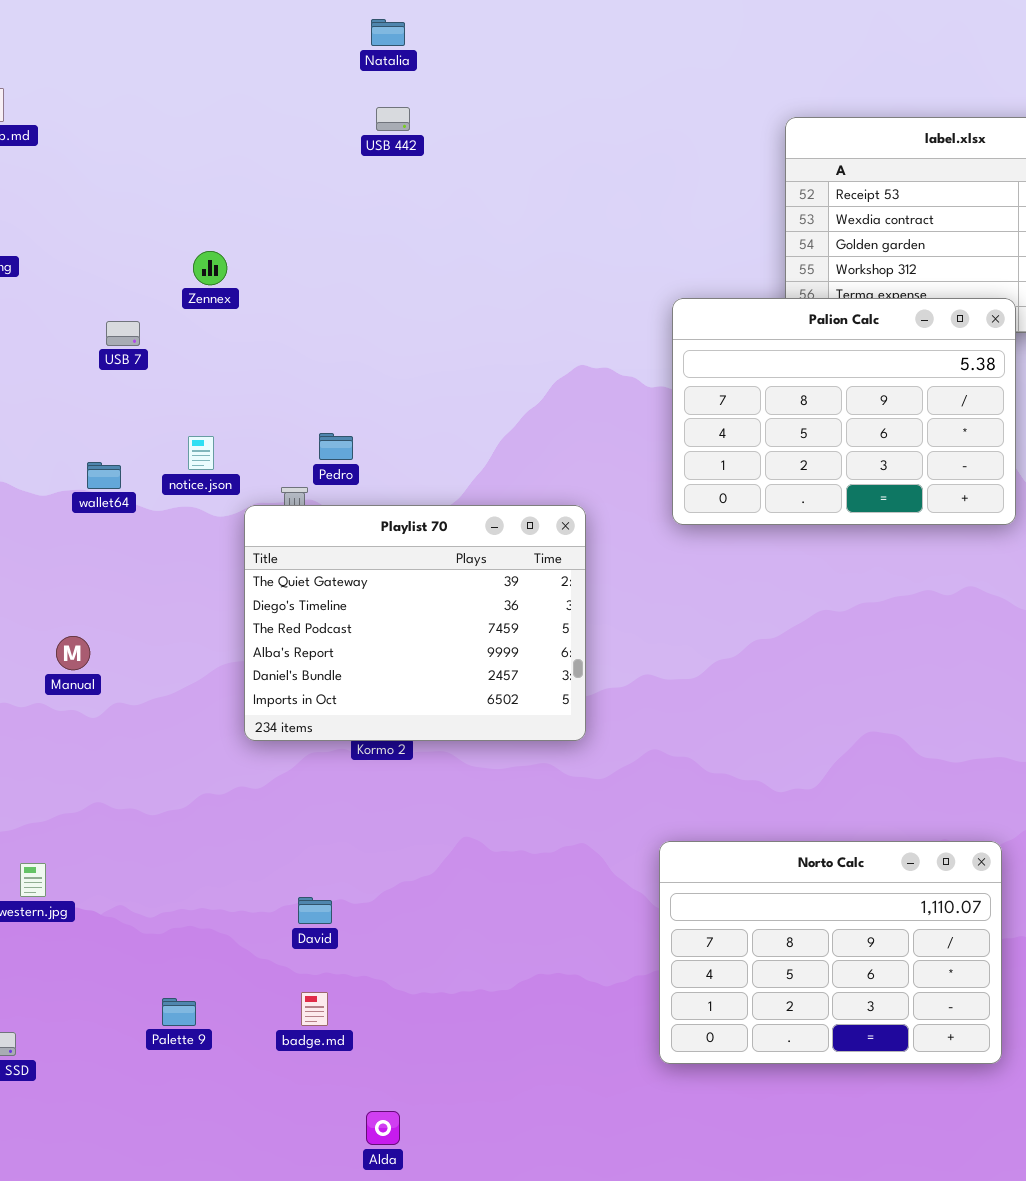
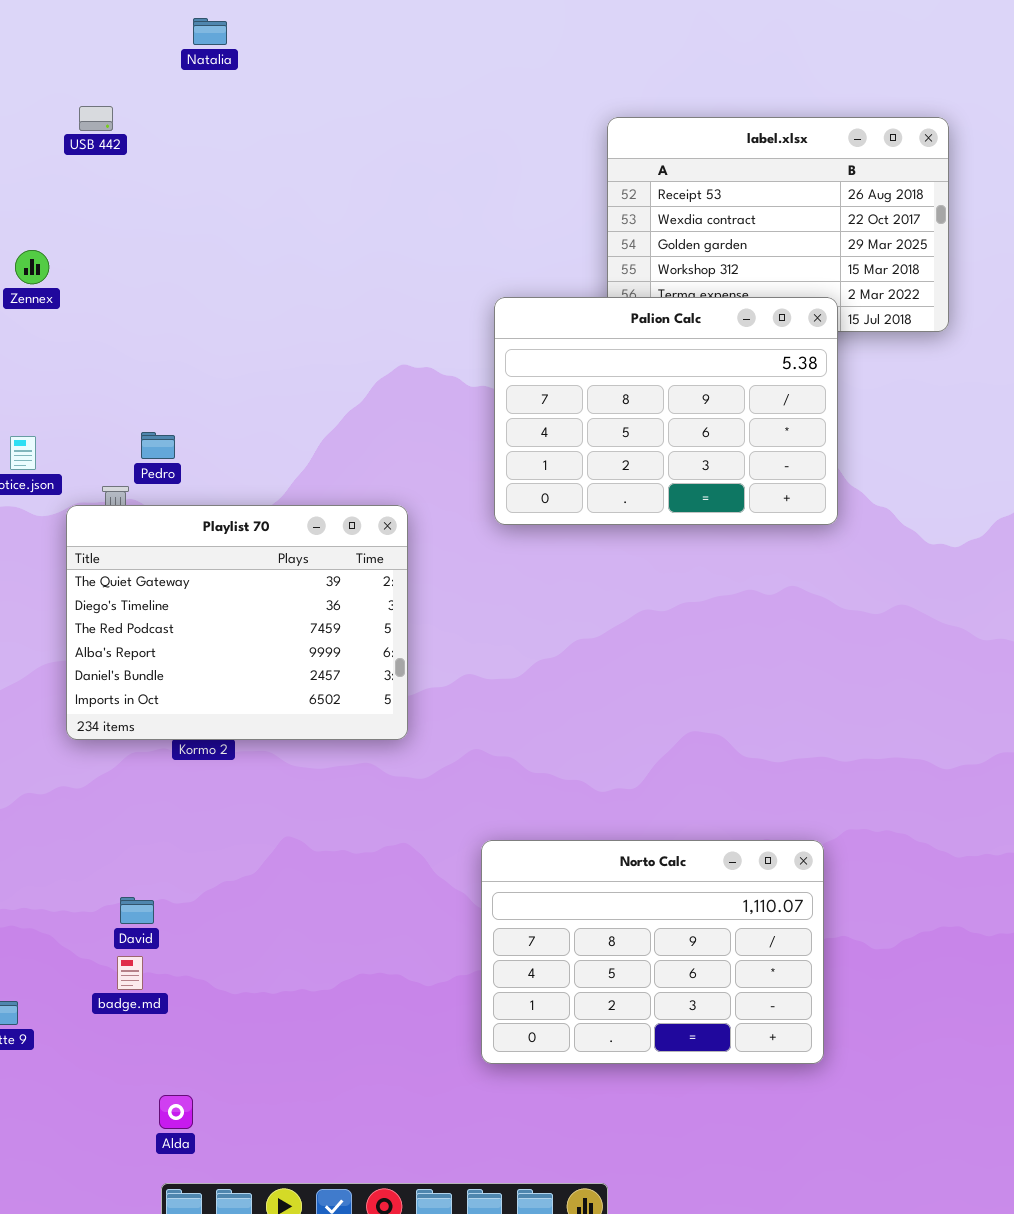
USB 442: [376,107,410,131] -> [79,106,113,131], moved
badge.md: [301,992,328,1026] -> [117,956,143,990], moved
Alda: [366,1111,400,1145] -> [159,1095,193,1129], moved

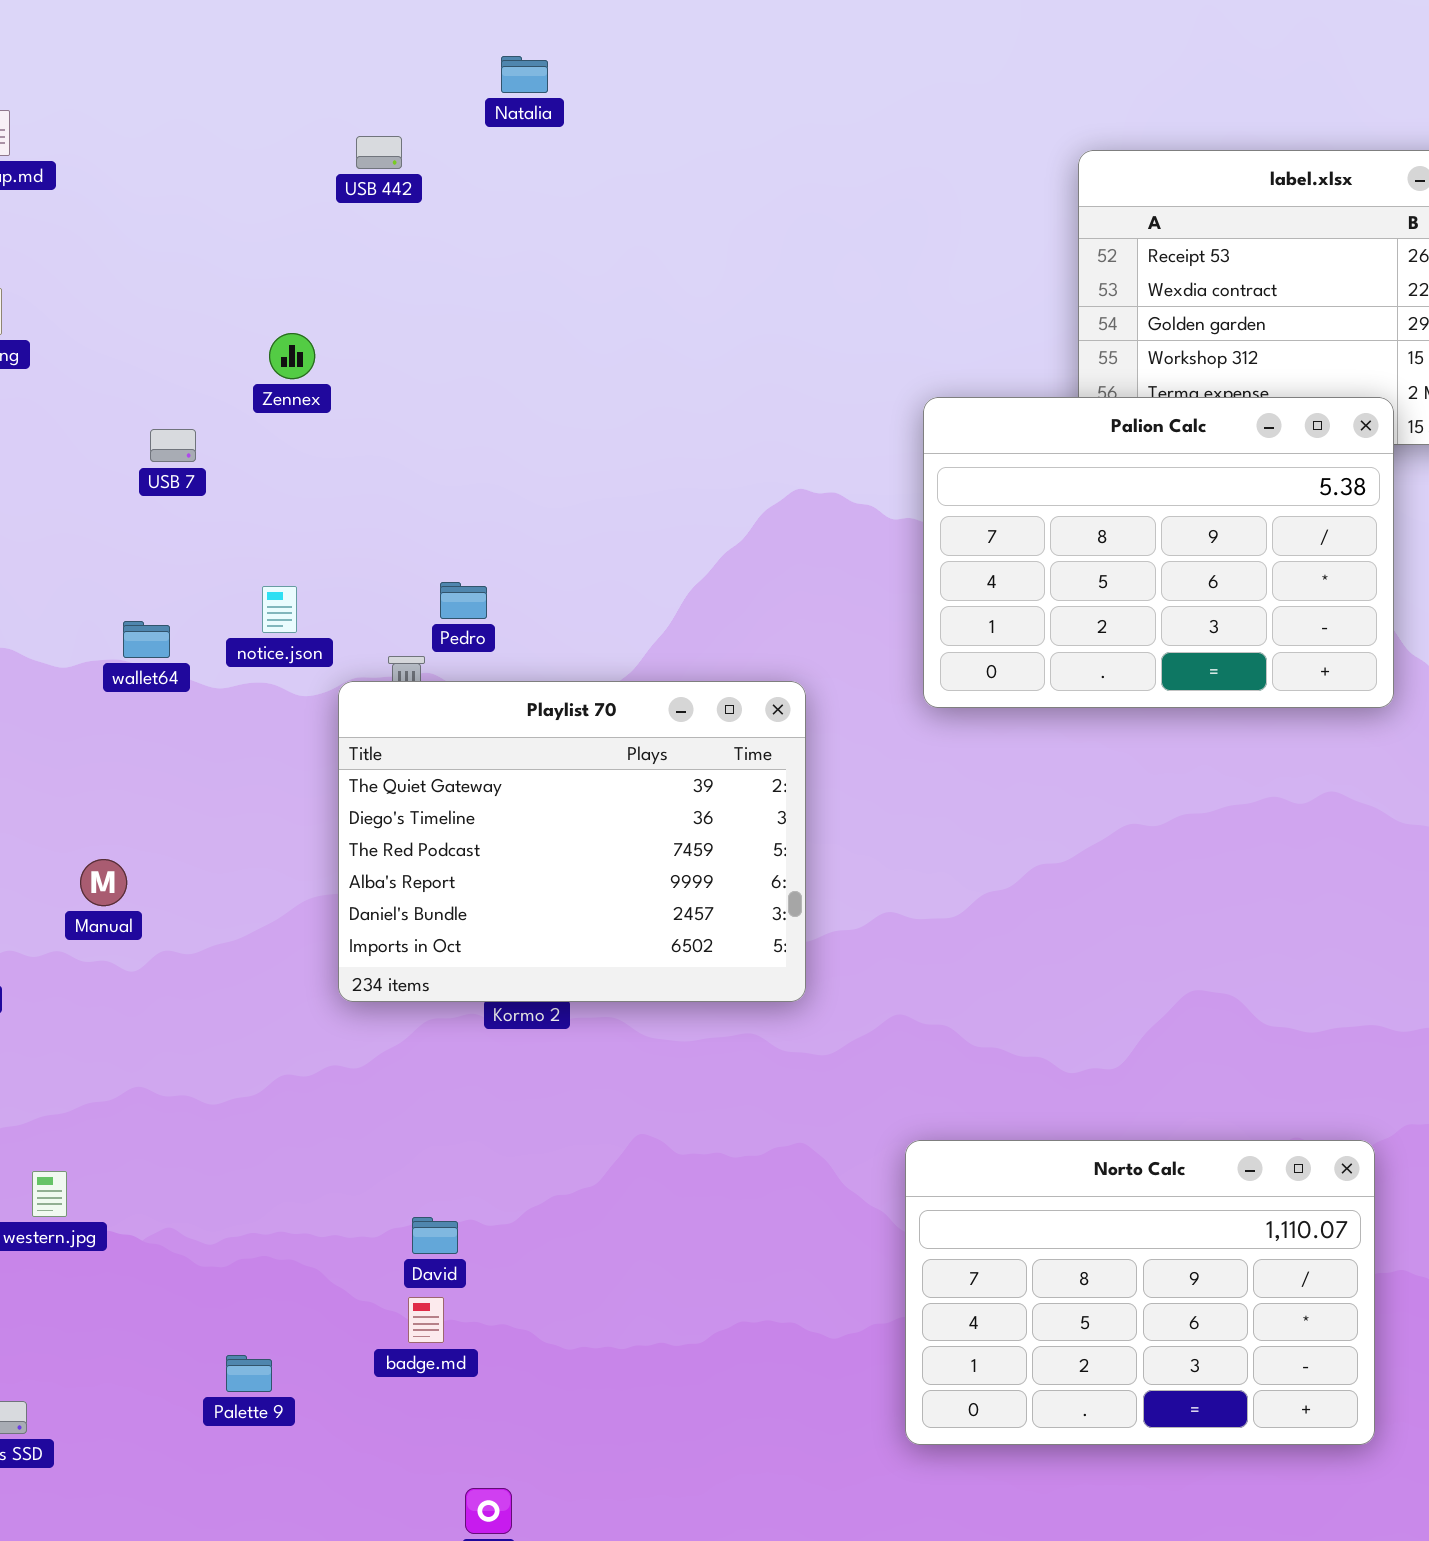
Natalia: [193,18,227,45] -> [501,56,548,93], moved

